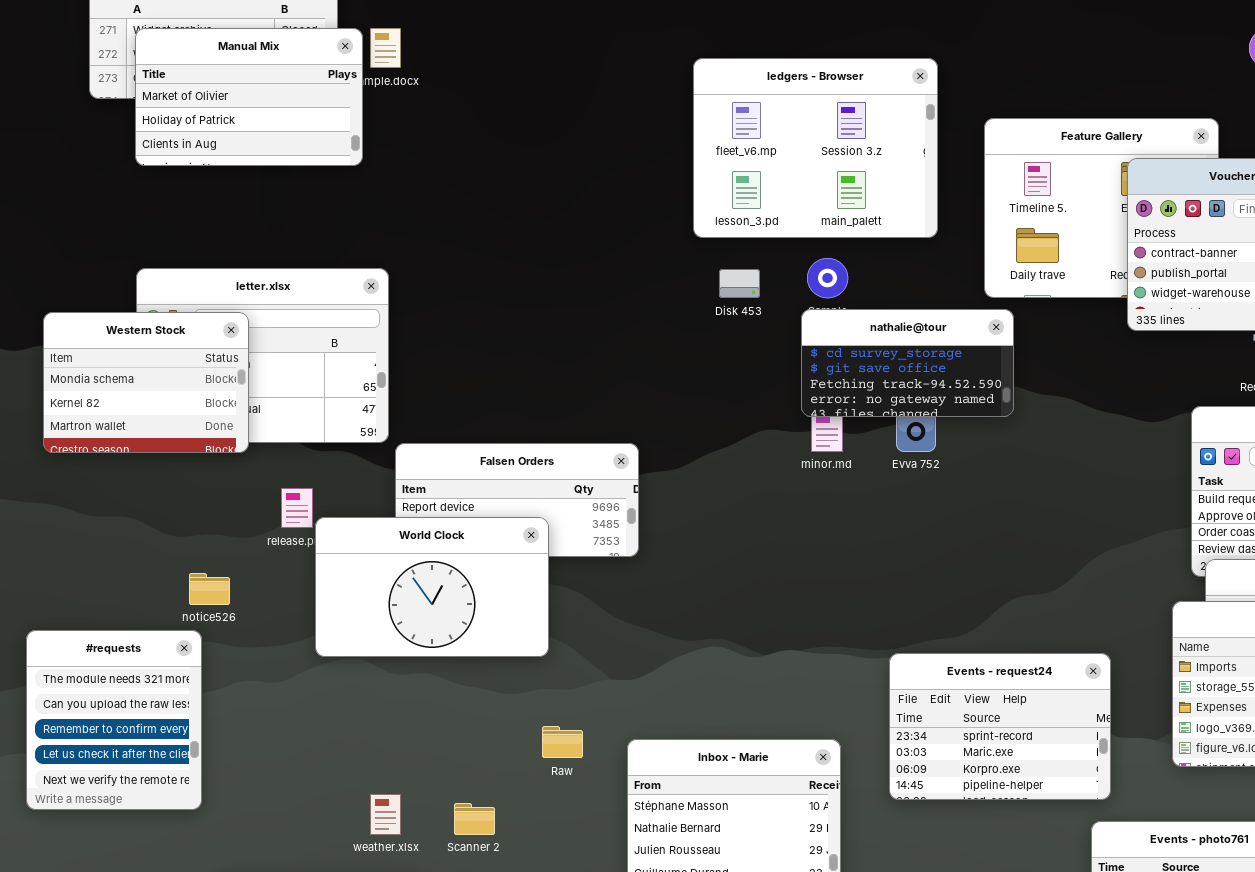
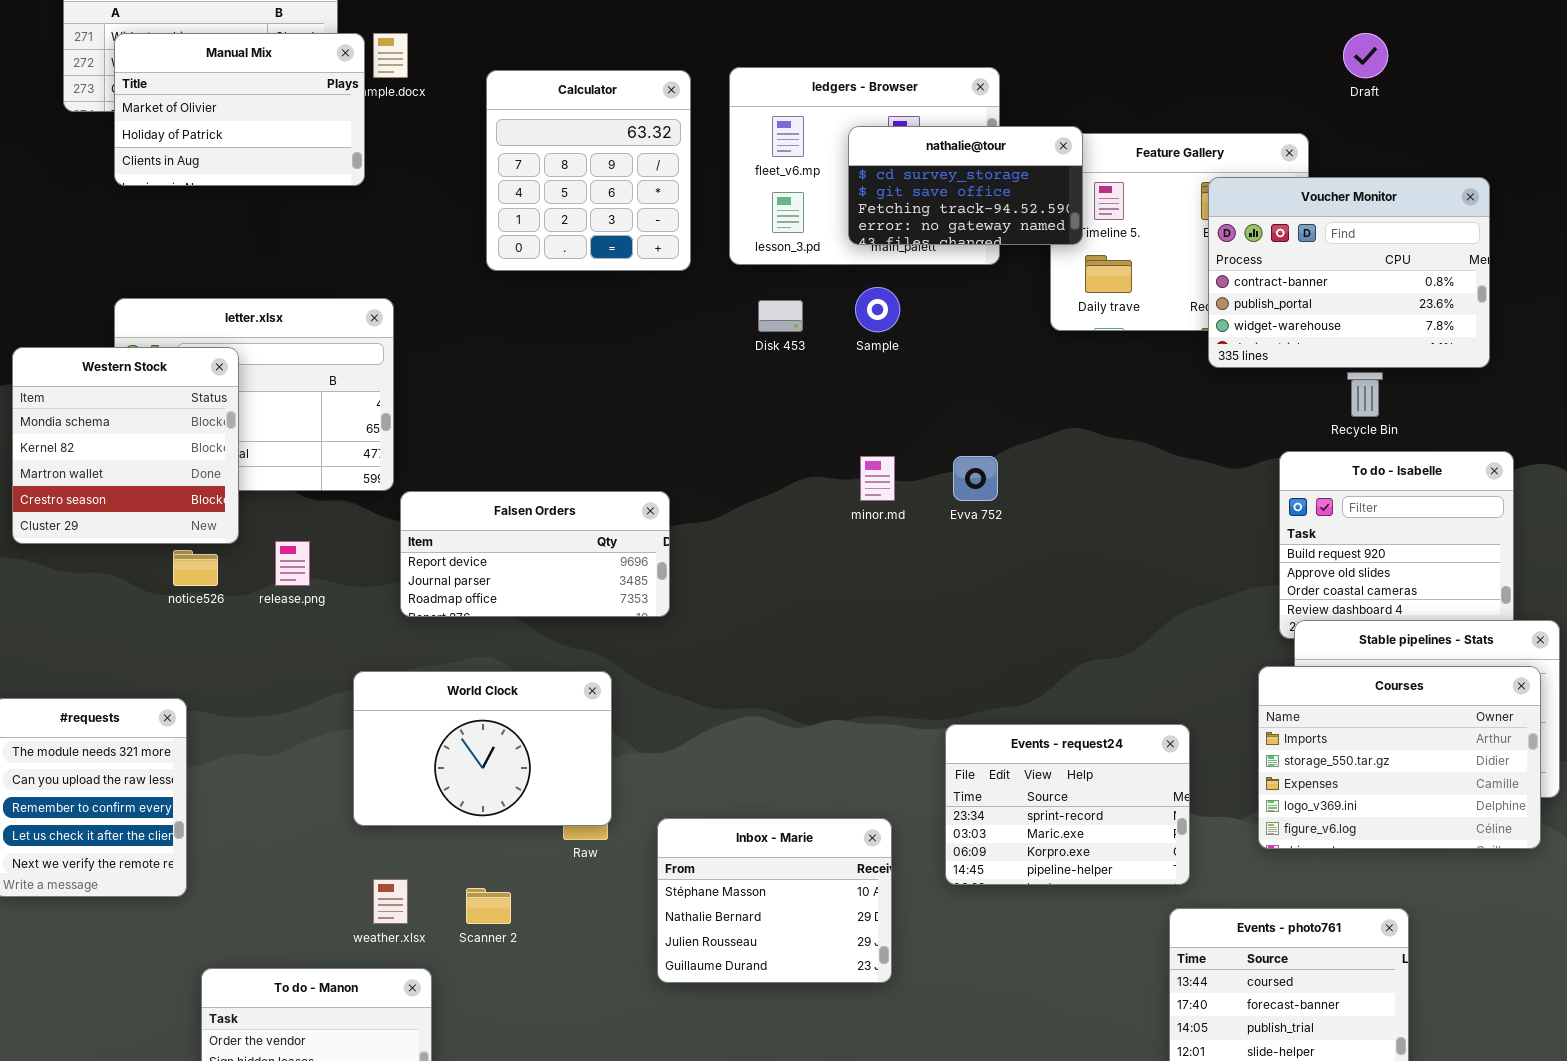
Calculator: none -> [486,70,691,271], opened
nathalie@tour: [801,309,1014,417] -> [848,126,1083,245], moved
Western Stock: [43,312,249,453] -> [12,347,239,544], resized
World Clock: [315,517,549,657] -> [353,671,612,826], moved
notice526: [189,573,230,605] -> [173,550,218,586], moved

